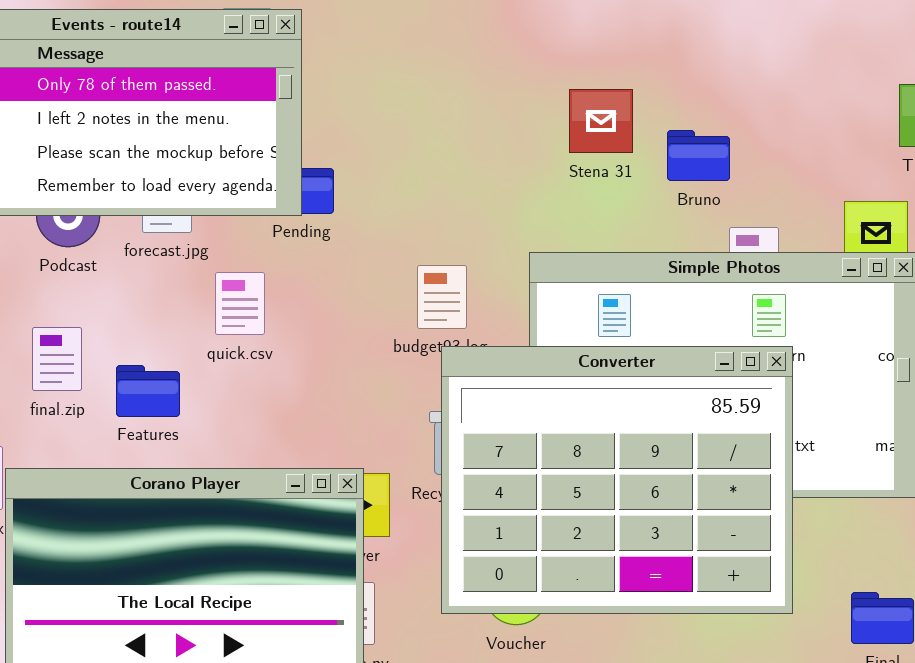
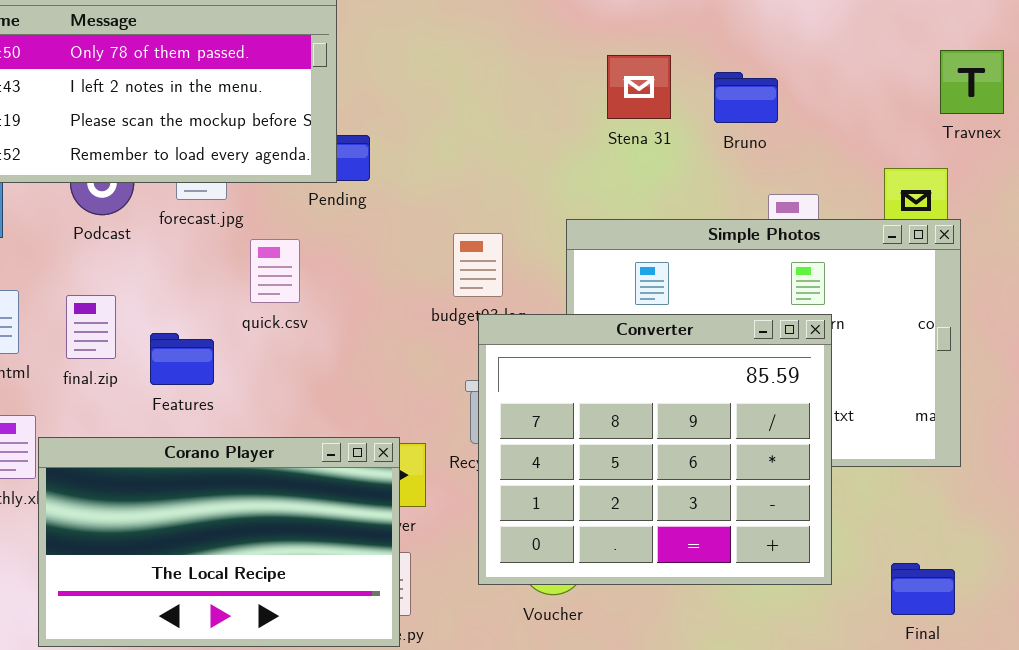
Bruno: [667,130,730,181] -> [714,72,778,123], moved

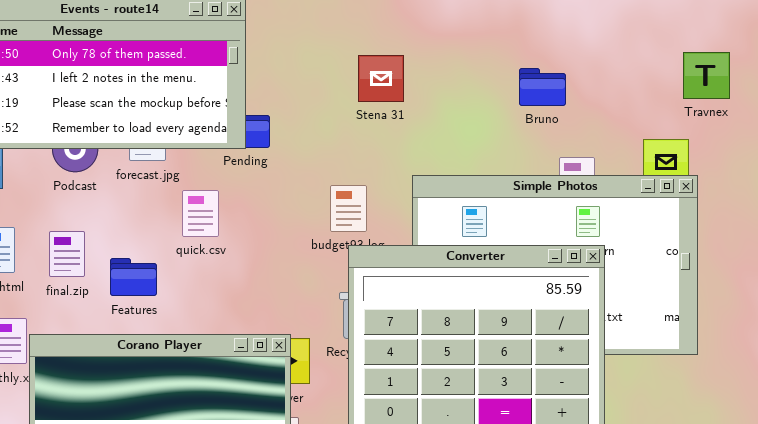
Stena 31: [607,55,671,119] -> [358,55,404,102], moved

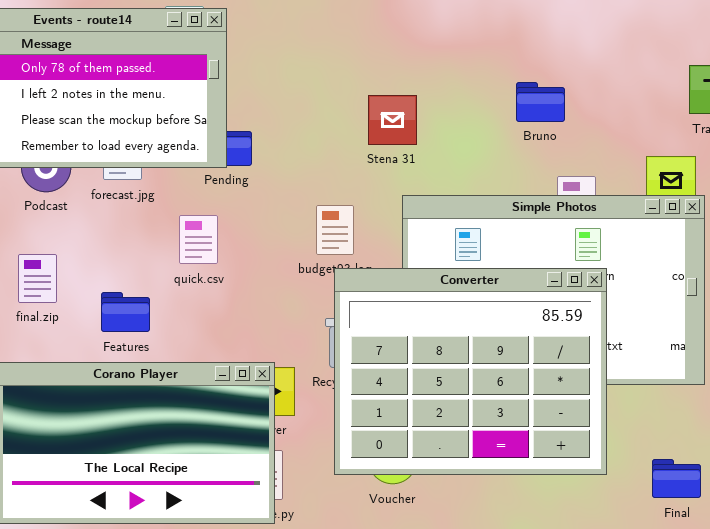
Stena 31: [358,55,404,102] -> [368,95,417,145], moved
quick.csv: [182,190,219,237] -> [179,215,218,264], moved
Features: [110,258,157,296] -> [101,292,150,332], moved

